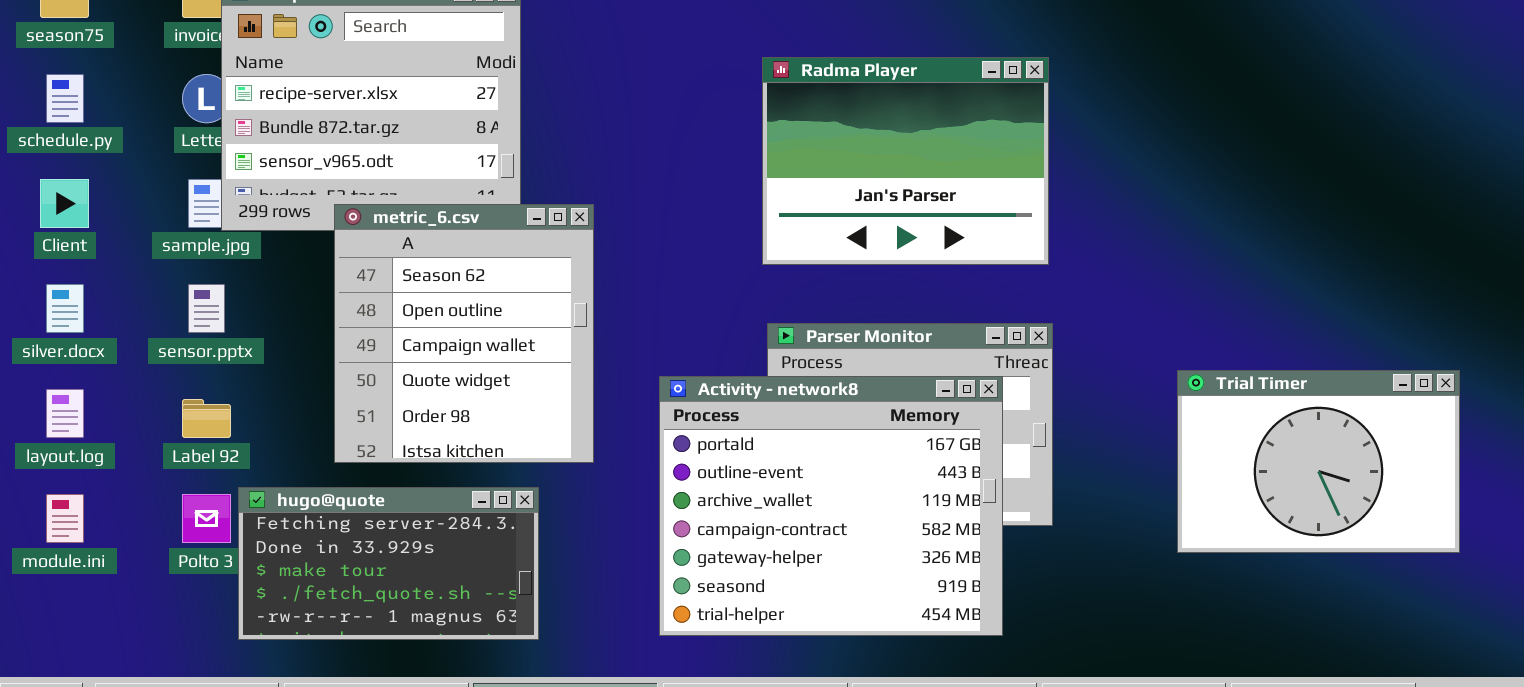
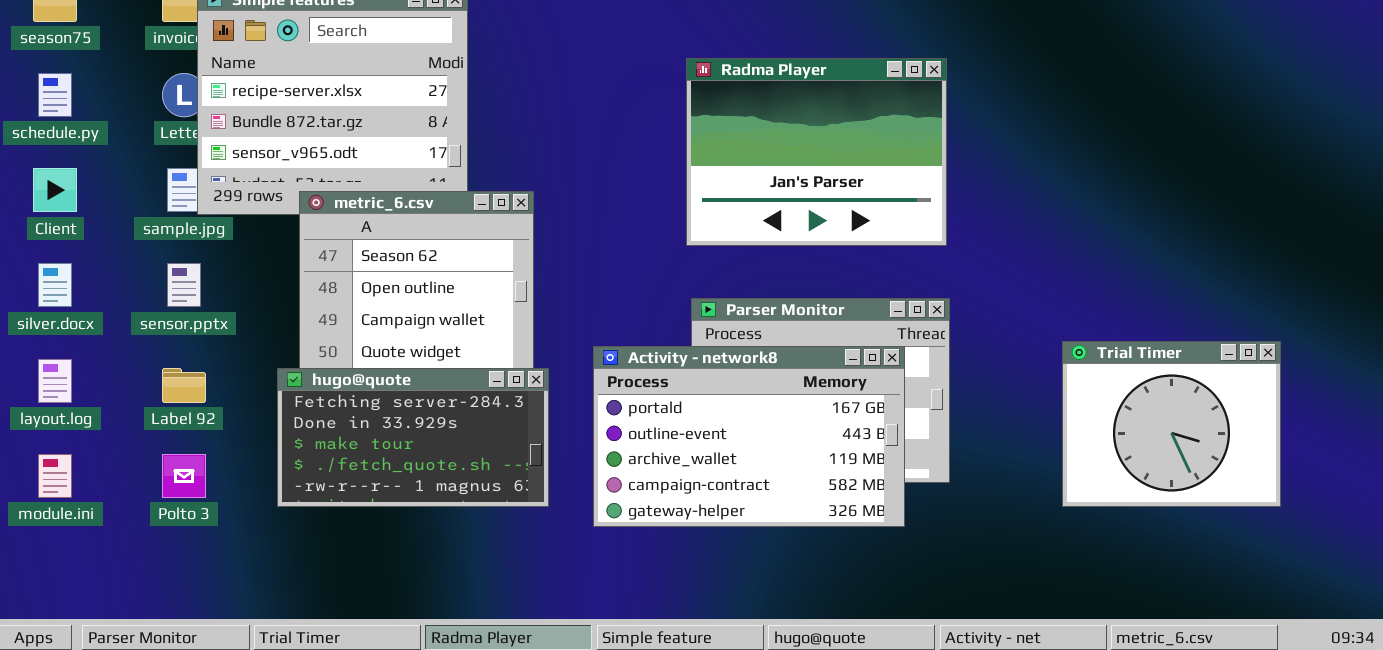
Trial Timer: [1177,370,1460,553] -> [1062,341,1281,507], resized
Activity - network8: [659,376,1003,636] -> [593,346,905,527], resized
hugo@quote: [238,487,539,640] -> [277,368,549,507], moved

